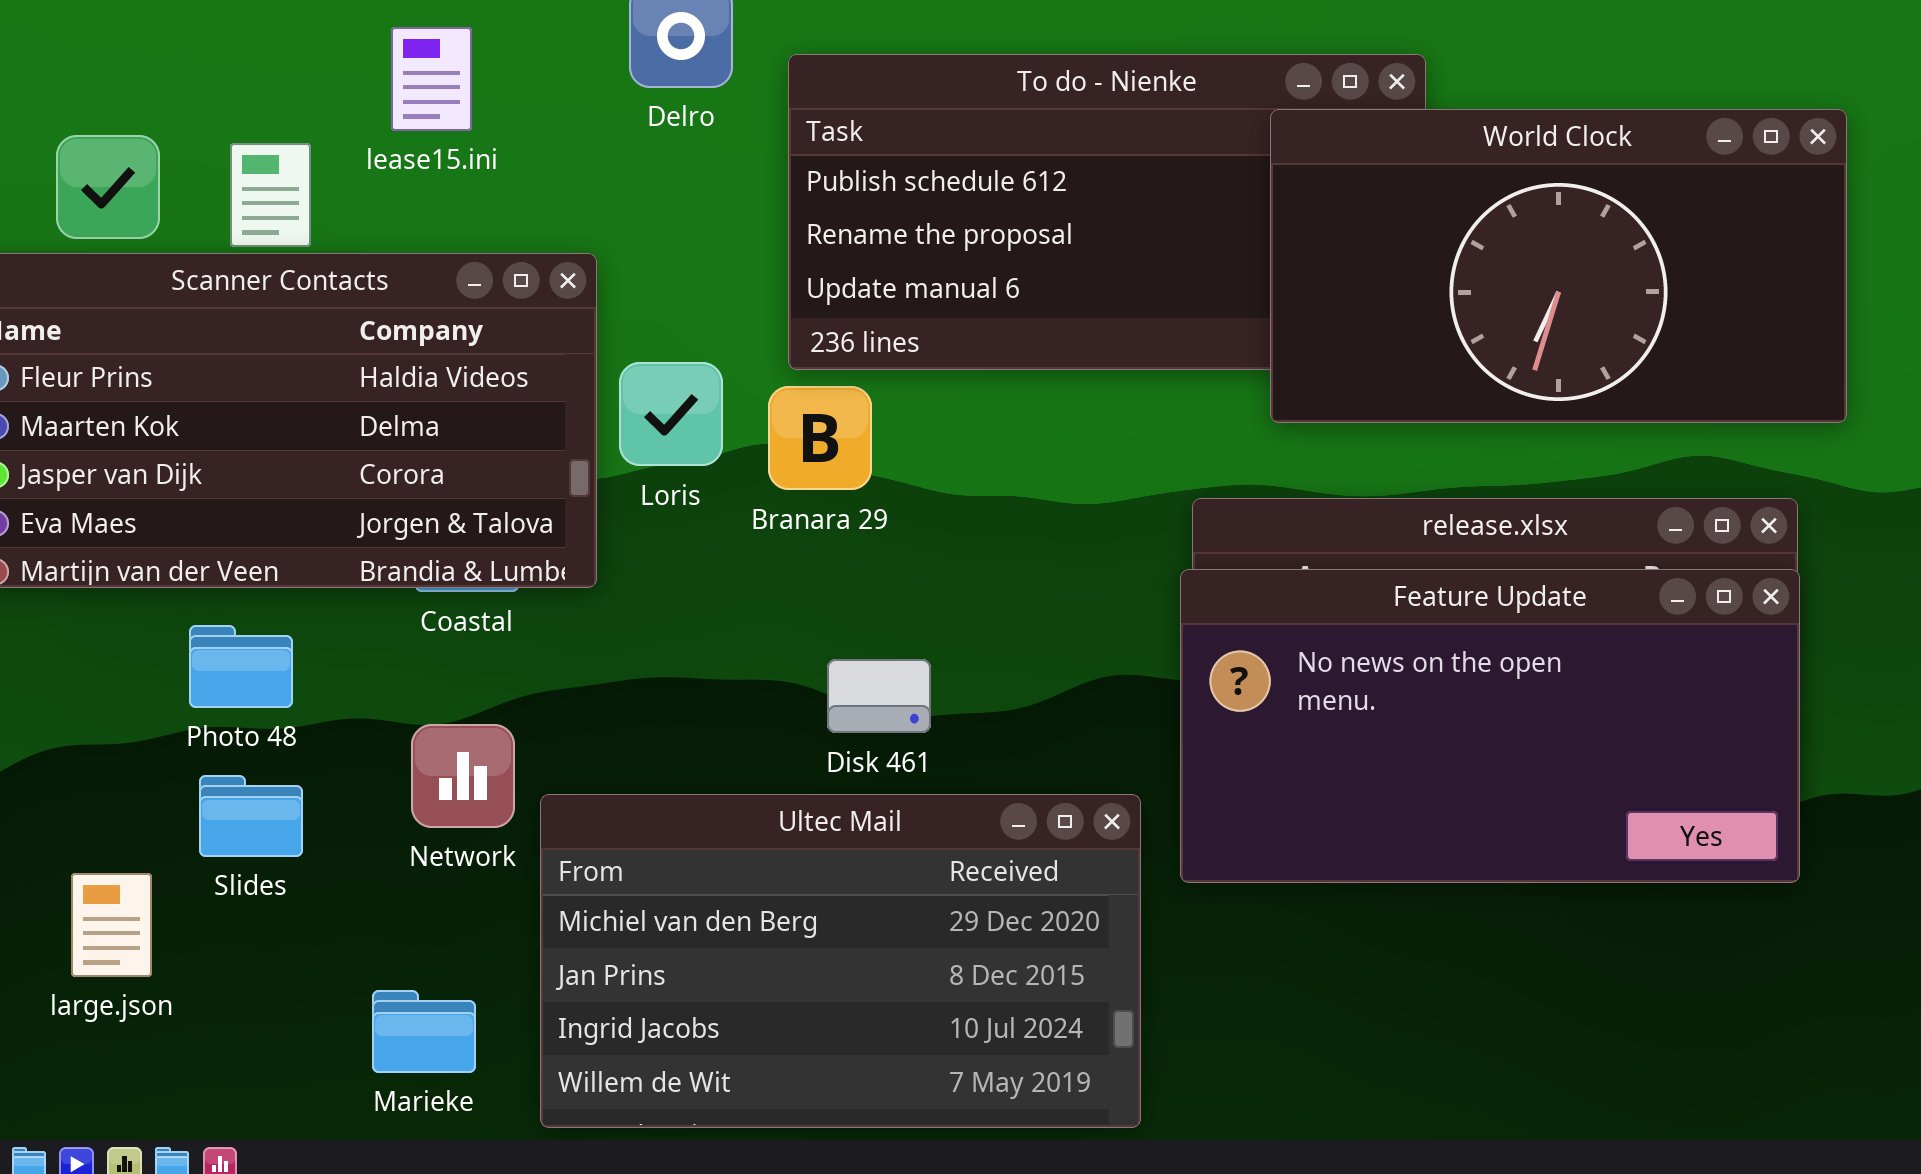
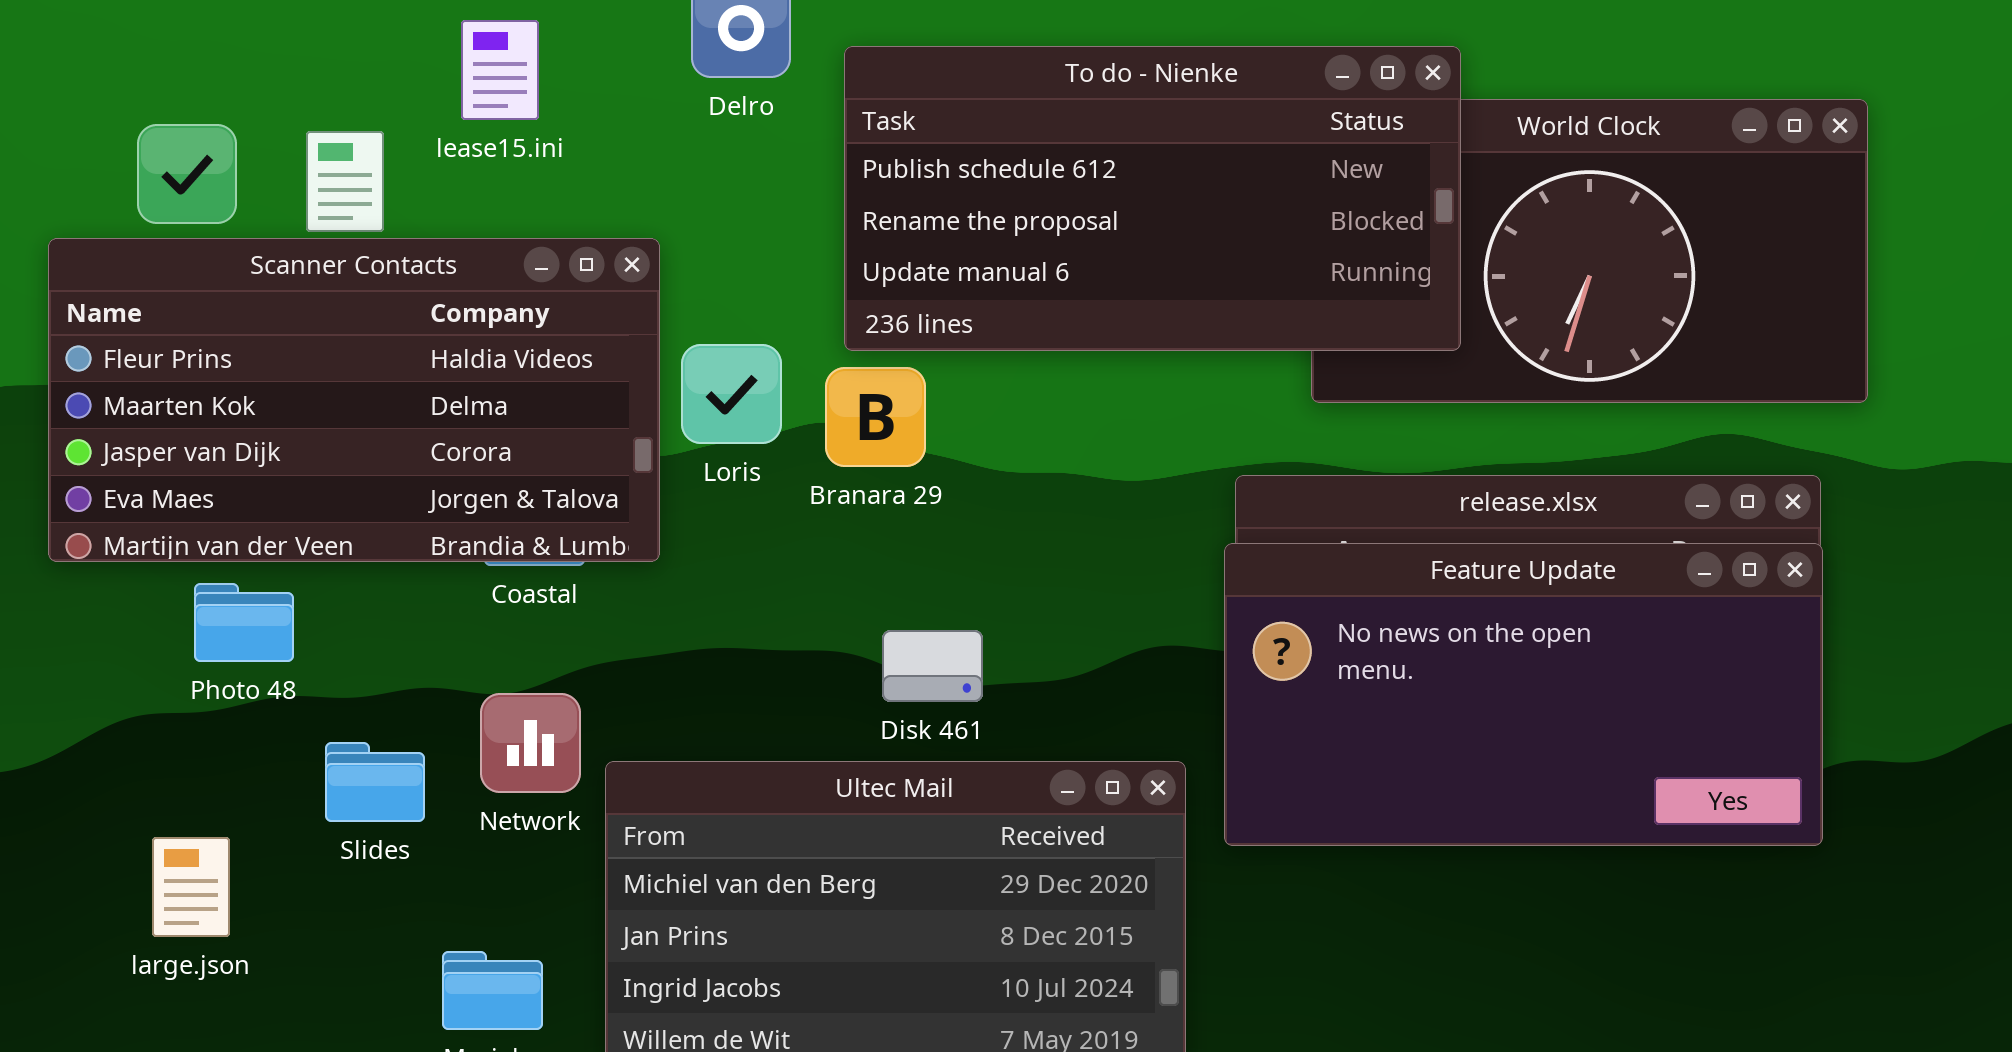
To do - Nienke: [788,54,1426,370] -> [844,46,1461,351], raised
Photo 48: [189,625,293,708] -> [194,583,294,662], moved
Slides: [199,775,303,857] -> [325,742,425,822], moved

